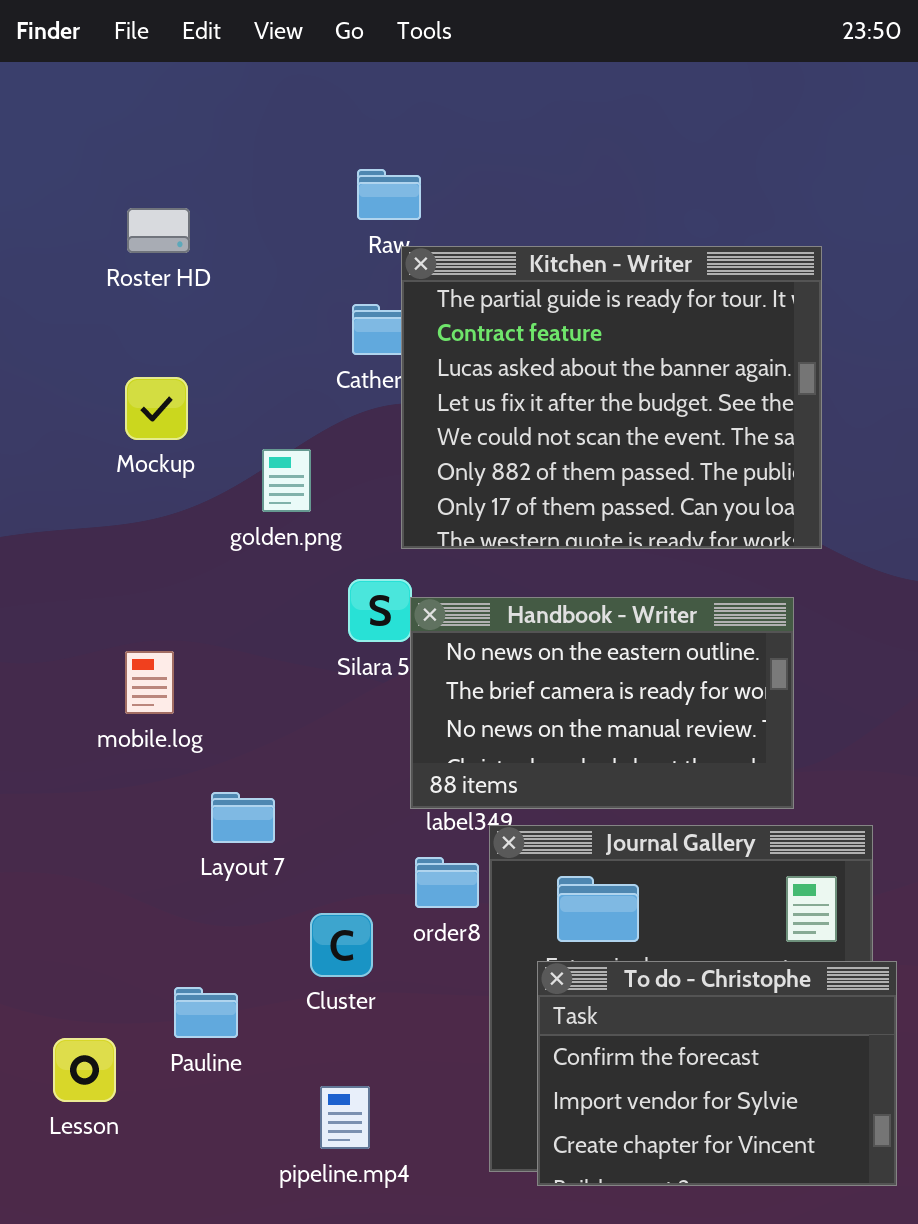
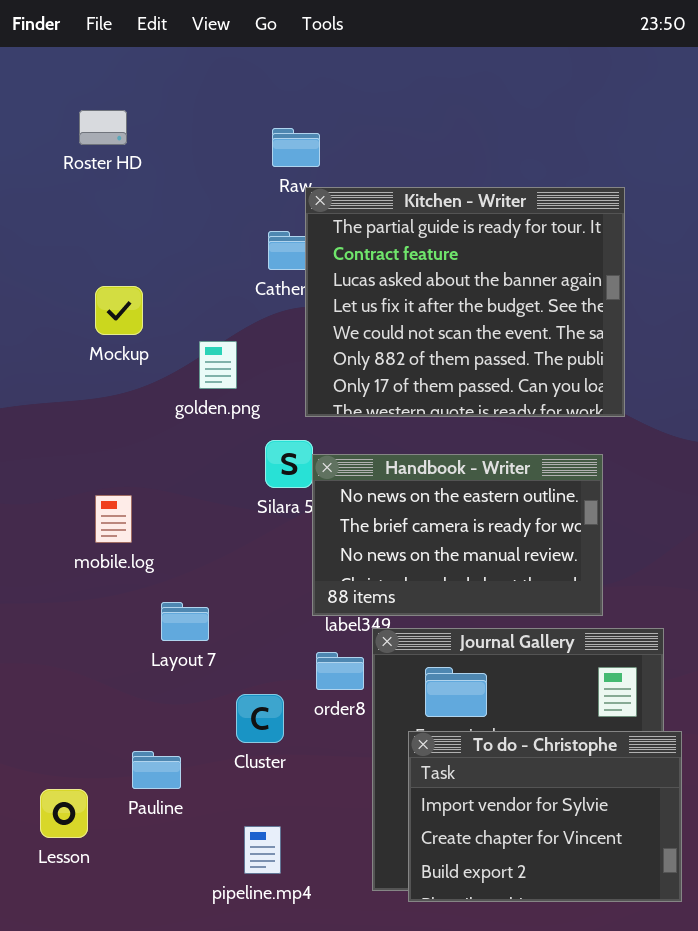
Roster HD: [127,208,190,253] -> [79,110,127,145], moved
To do - Christophe: [537,961,897,1186] -> [408,731,682,902], scrolled down 1 row

